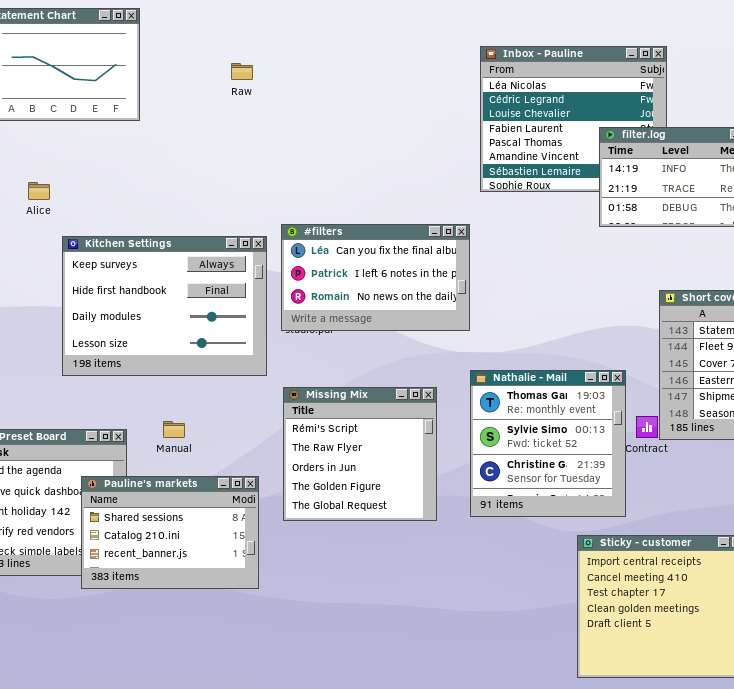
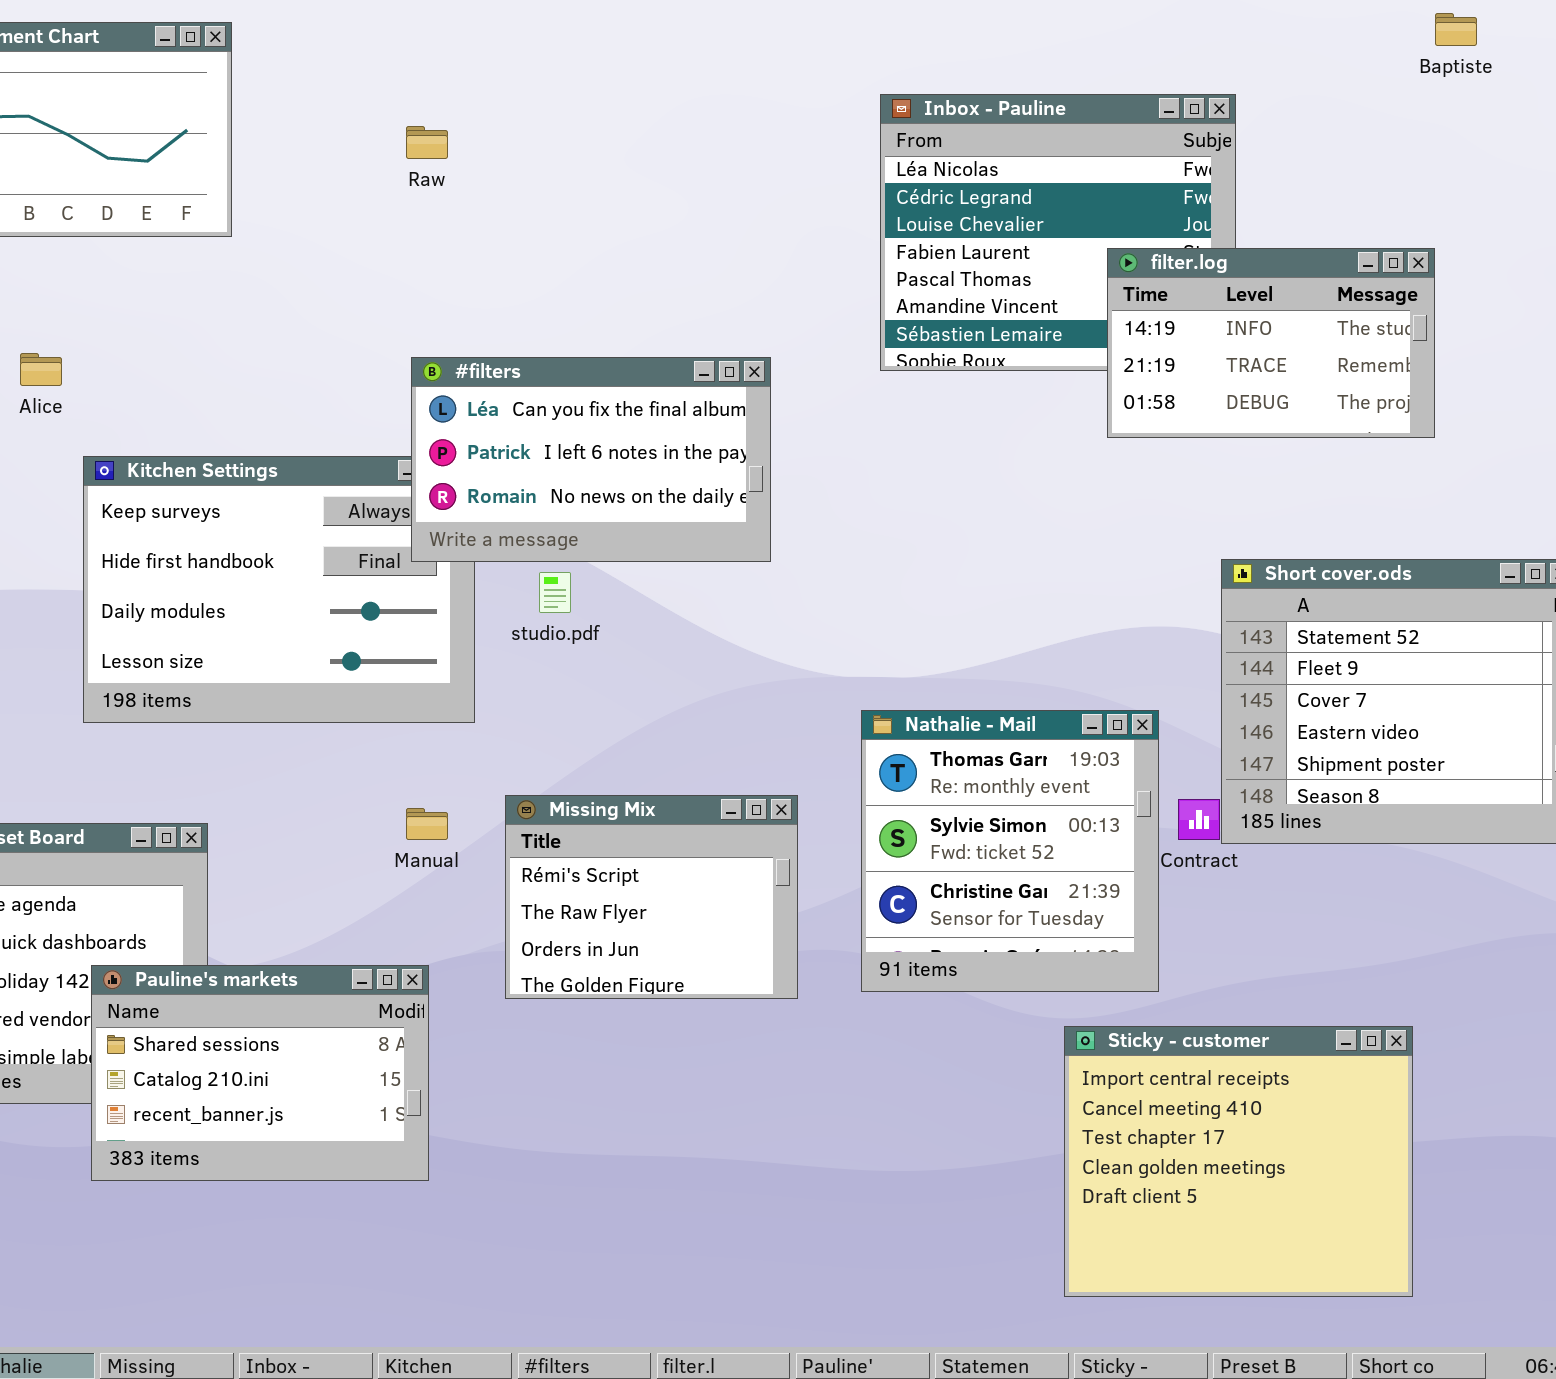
#filters: [281,224,470,331] -> [411,357,771,562], moved
Missing Mix: [283,387,437,521] -> [505,795,798,999], resized
Manual: [163,421,185,438] -> [406,808,448,840], moved
Pauline's markets: [81,476,259,589] -> [91,965,429,1181], moved

